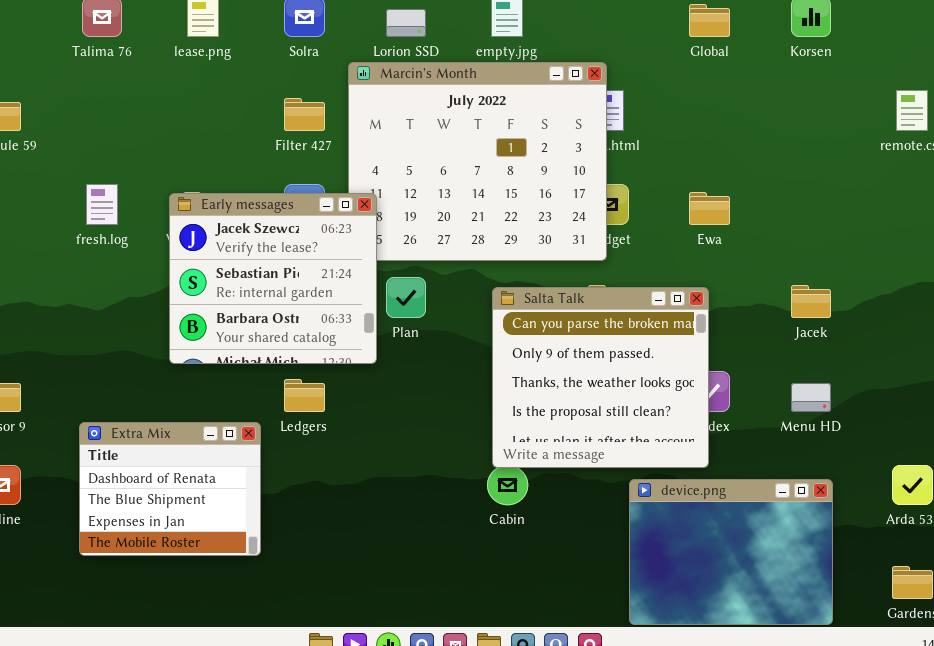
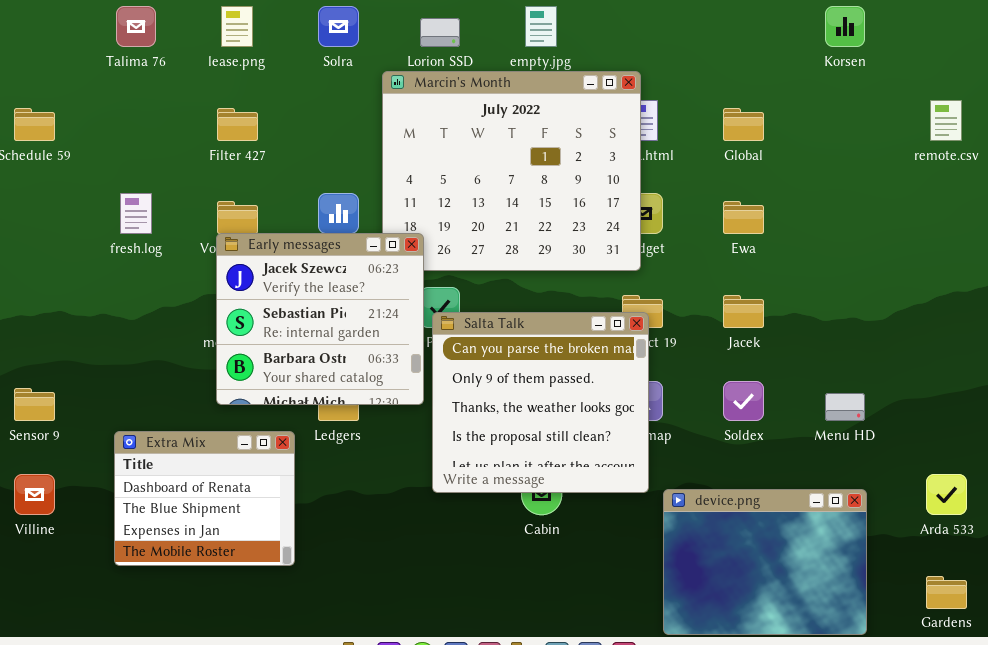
Global: [689,4,730,37] -> [723,108,764,141], moved
Filter 427: [284,98,325,131] -> [217,108,258,141], moved
Early messages: [169,193,377,364] -> [216,233,424,405], moved
Jacek: [791,285,831,318] -> [723,295,764,328], moved
Salta Talk: [492,287,709,468] -> [432,312,649,493], moved

